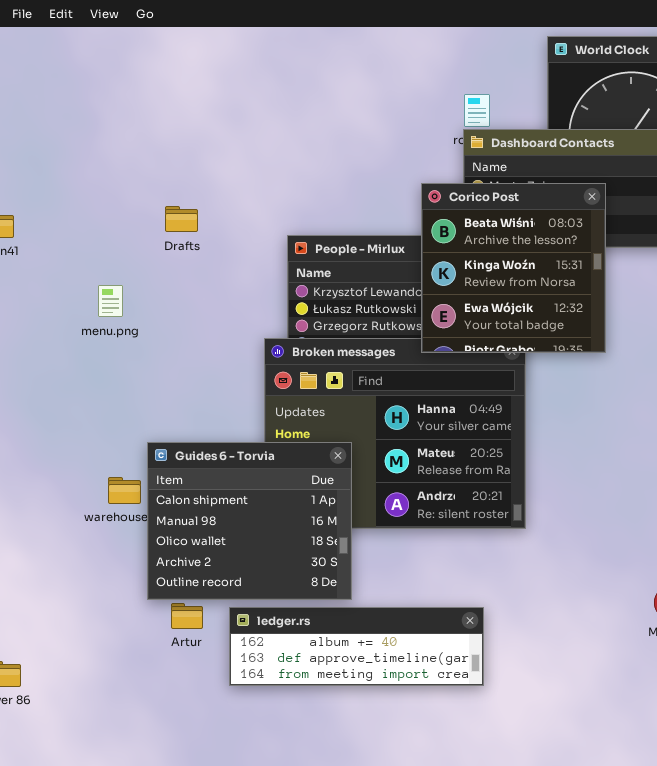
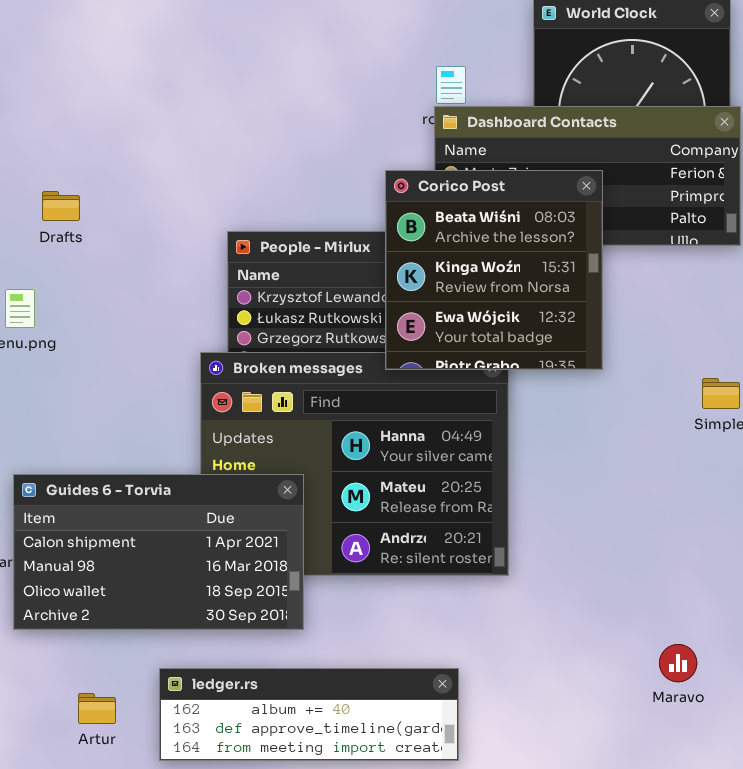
Drafts: [165,206,198,232] -> [42,191,80,221], moved
Guides 6 - Torvia: [147,442,352,600] -> [13,474,304,630], resized
Artur: [171,603,203,629] -> [78,693,116,724], moved

